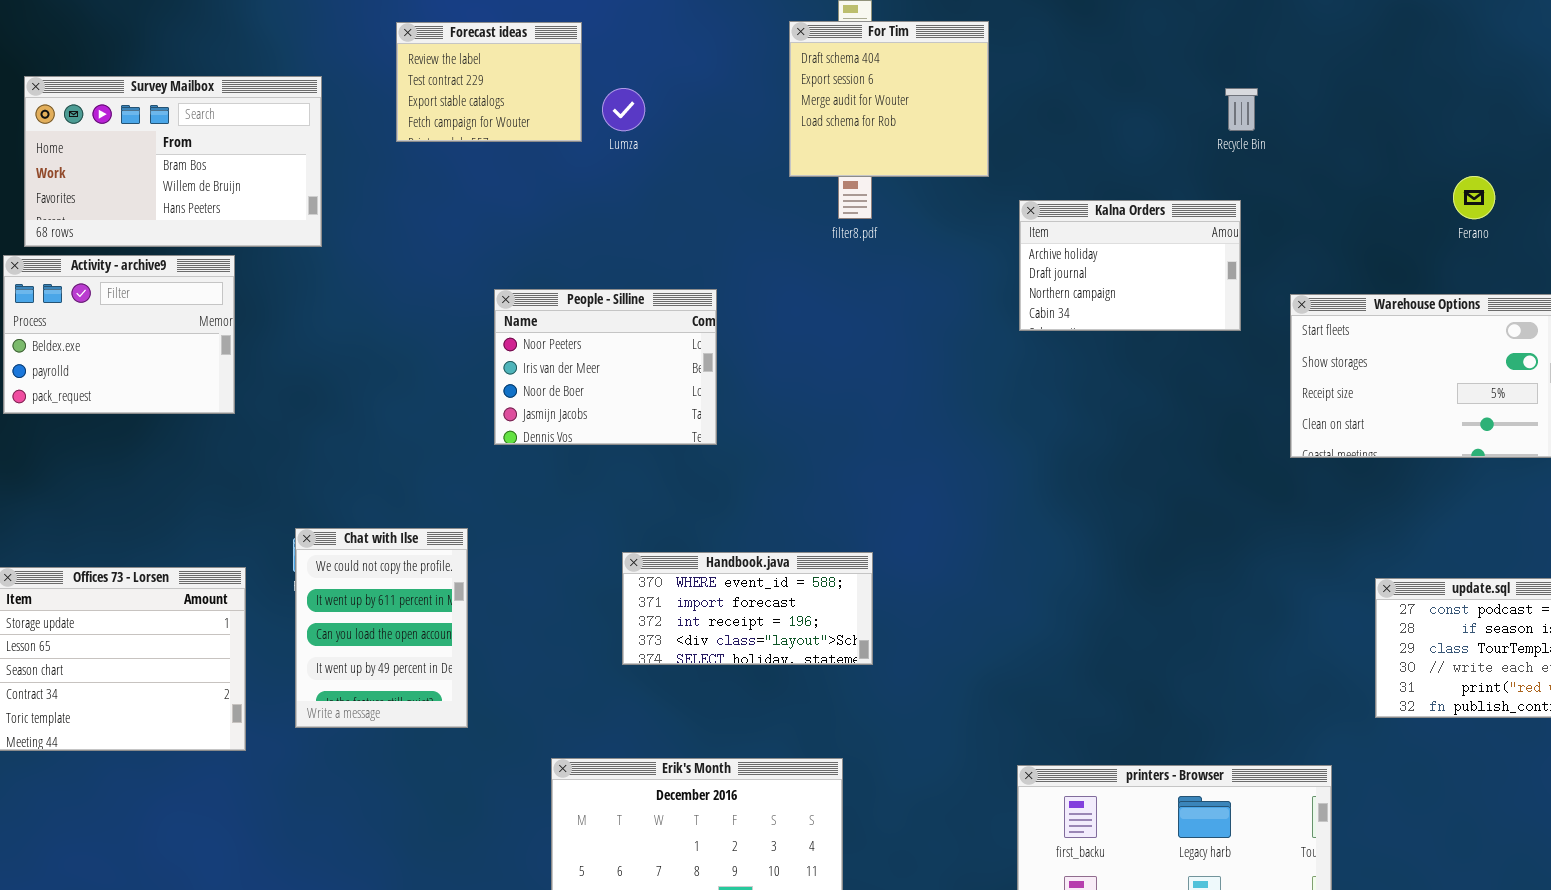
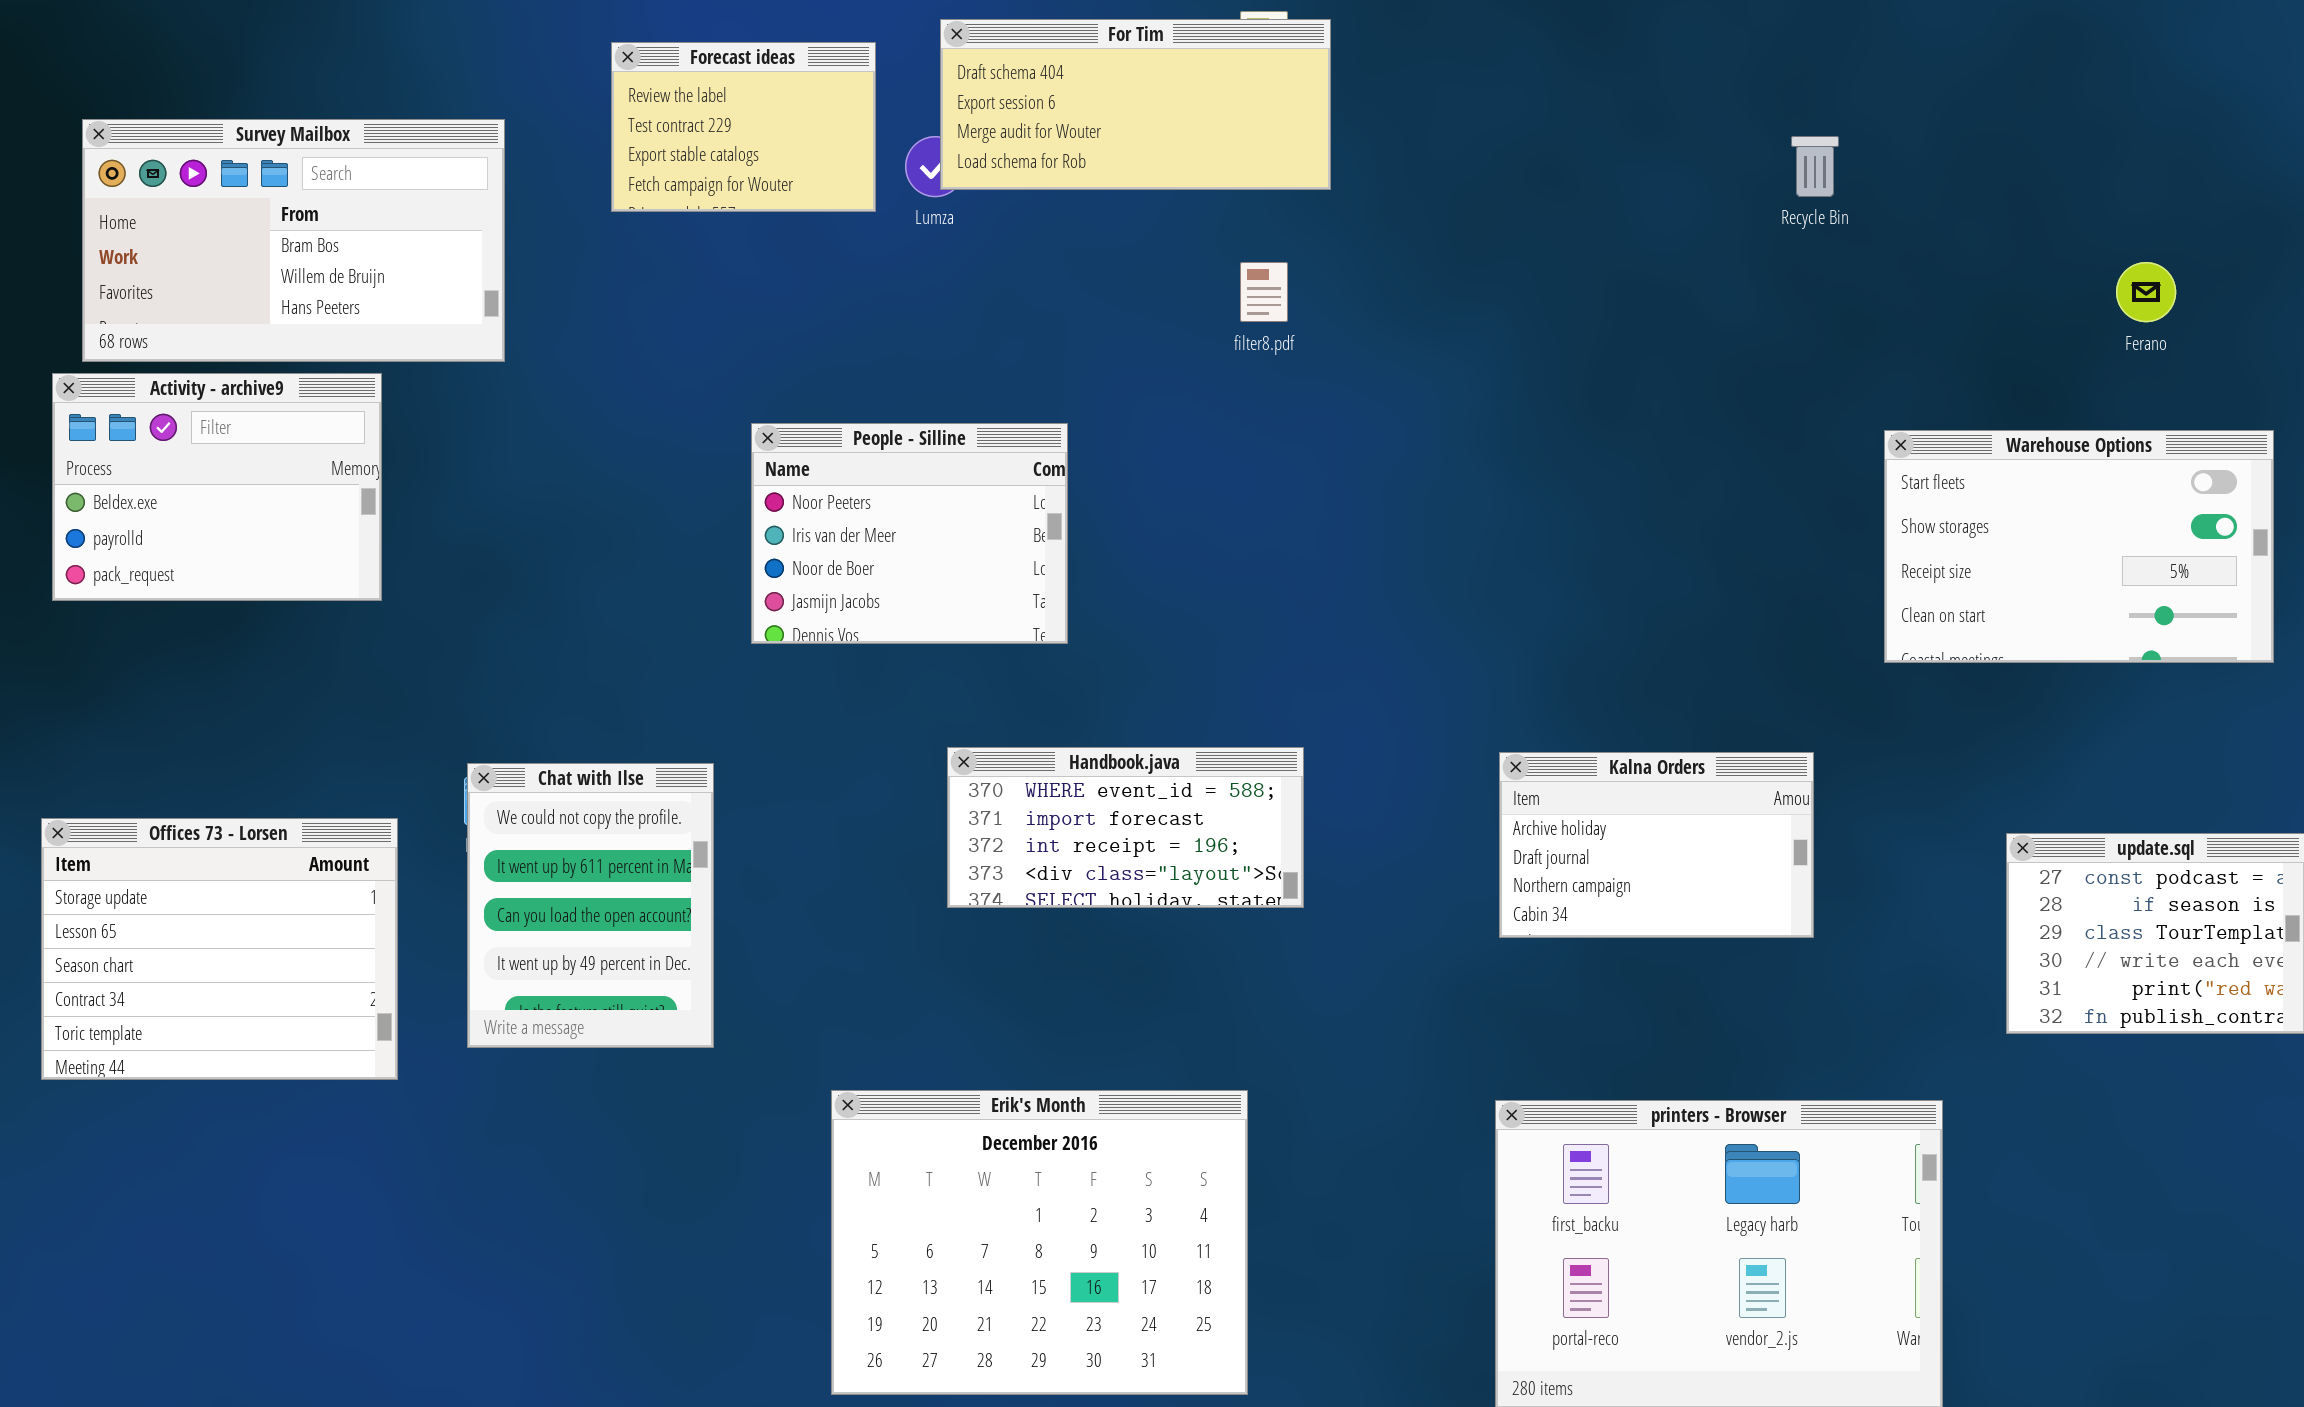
For Tim: [789,21,989,177] -> [940,19,1331,190], moved, resized
Kalna Orders: [1019,200,1241,331] -> [1499,752,1814,938], moved
Handbook.java: [622,552,873,665] -> [947,747,1304,908], moved

